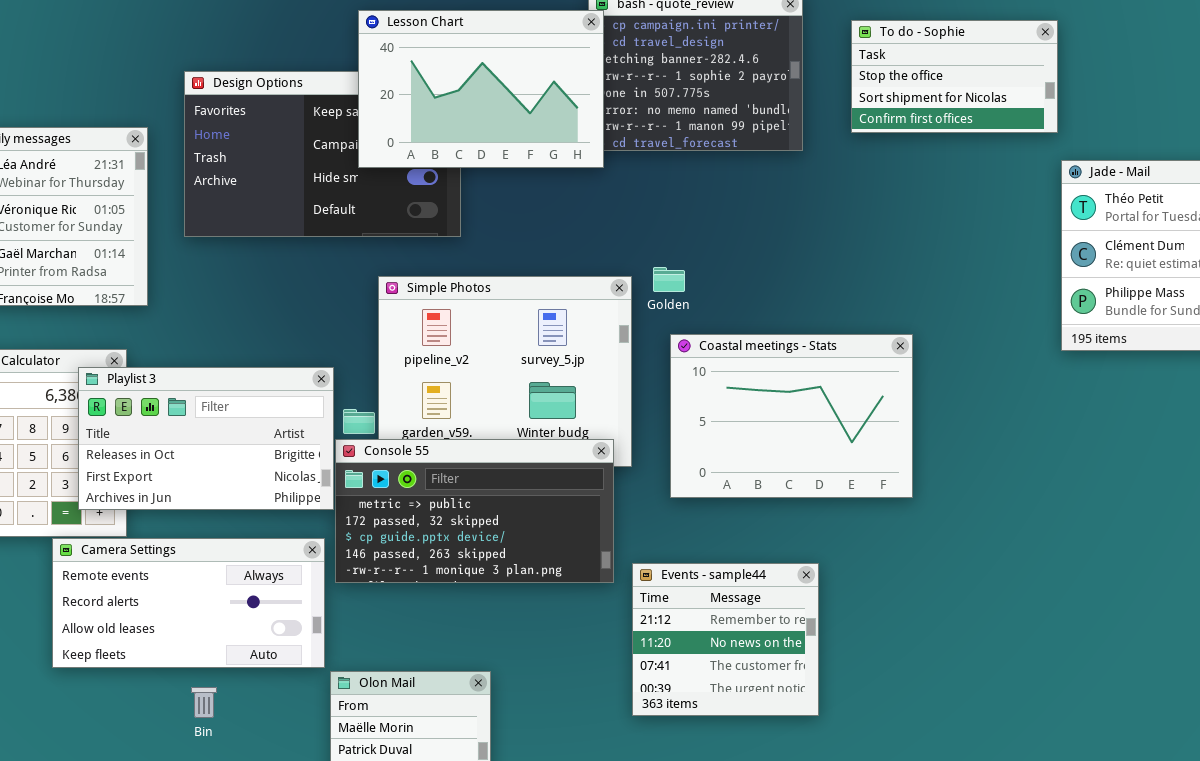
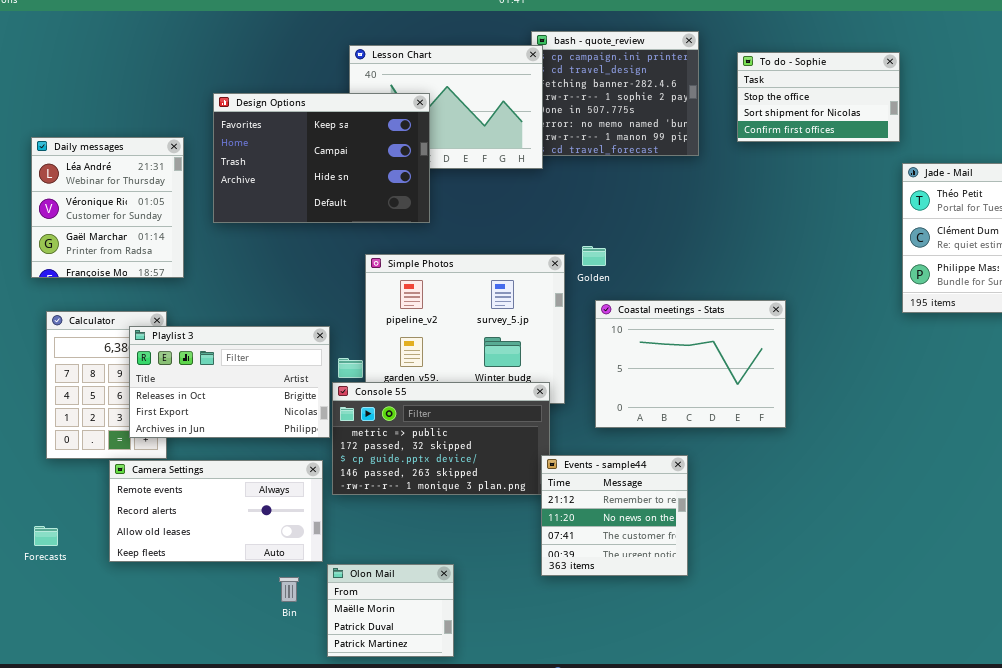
Design Options: [184,71,461,237] -> [213,93,430,223], raised
Events - sample44: [632,563,819,716] -> [541,455,688,576], moved
Bin: [191,687,217,718] -> [279,577,299,602], moved

